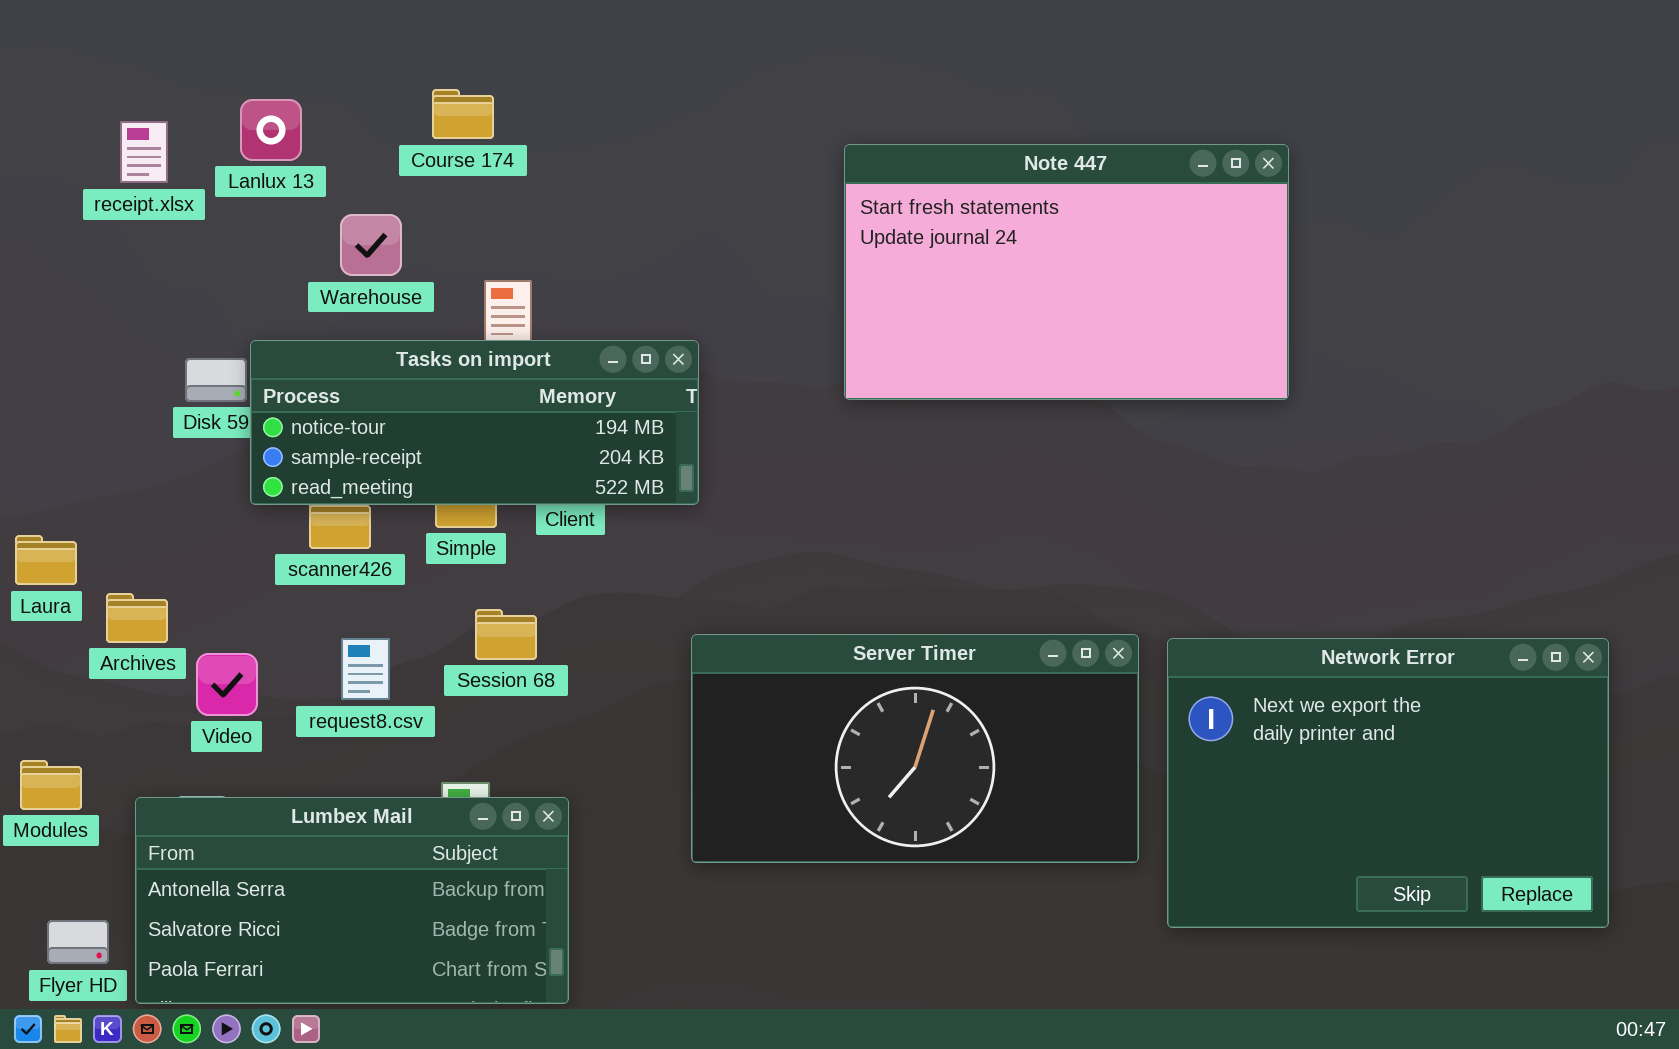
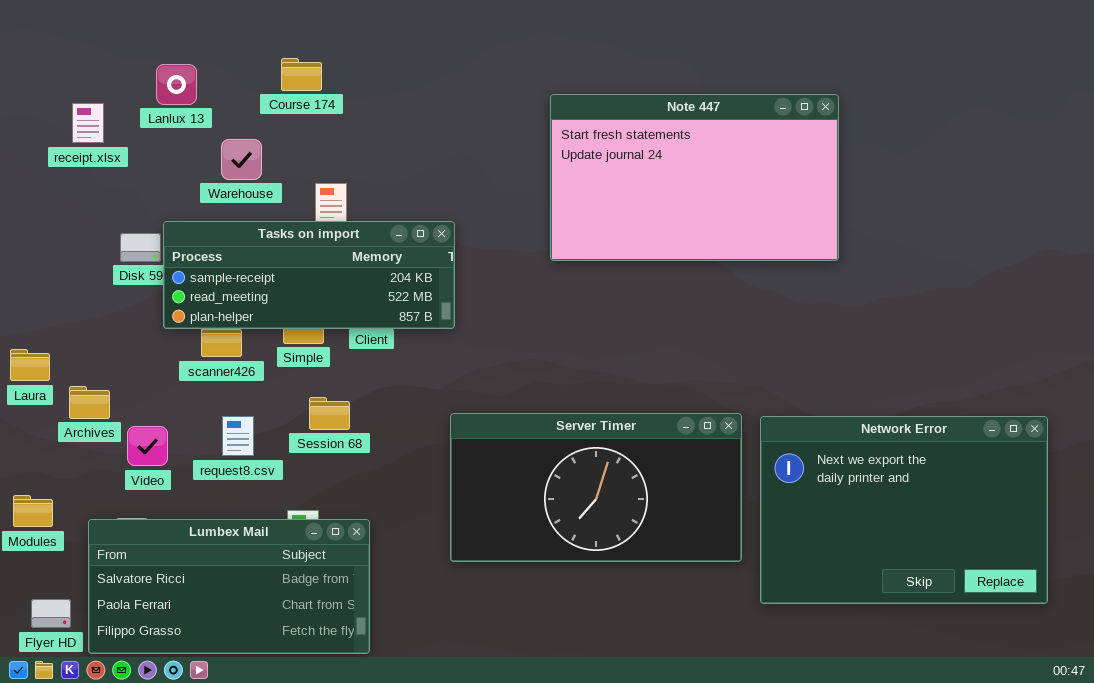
receipt.xlsx: [120,121,168,183] -> [72,103,104,143], moved
Tasks on import: [250,340,699,505] -> [163,221,455,329], scrolled down 1 row
Lumbex Mail: [135,797,569,1004] -> [88,519,370,654], scrolled down 1 row

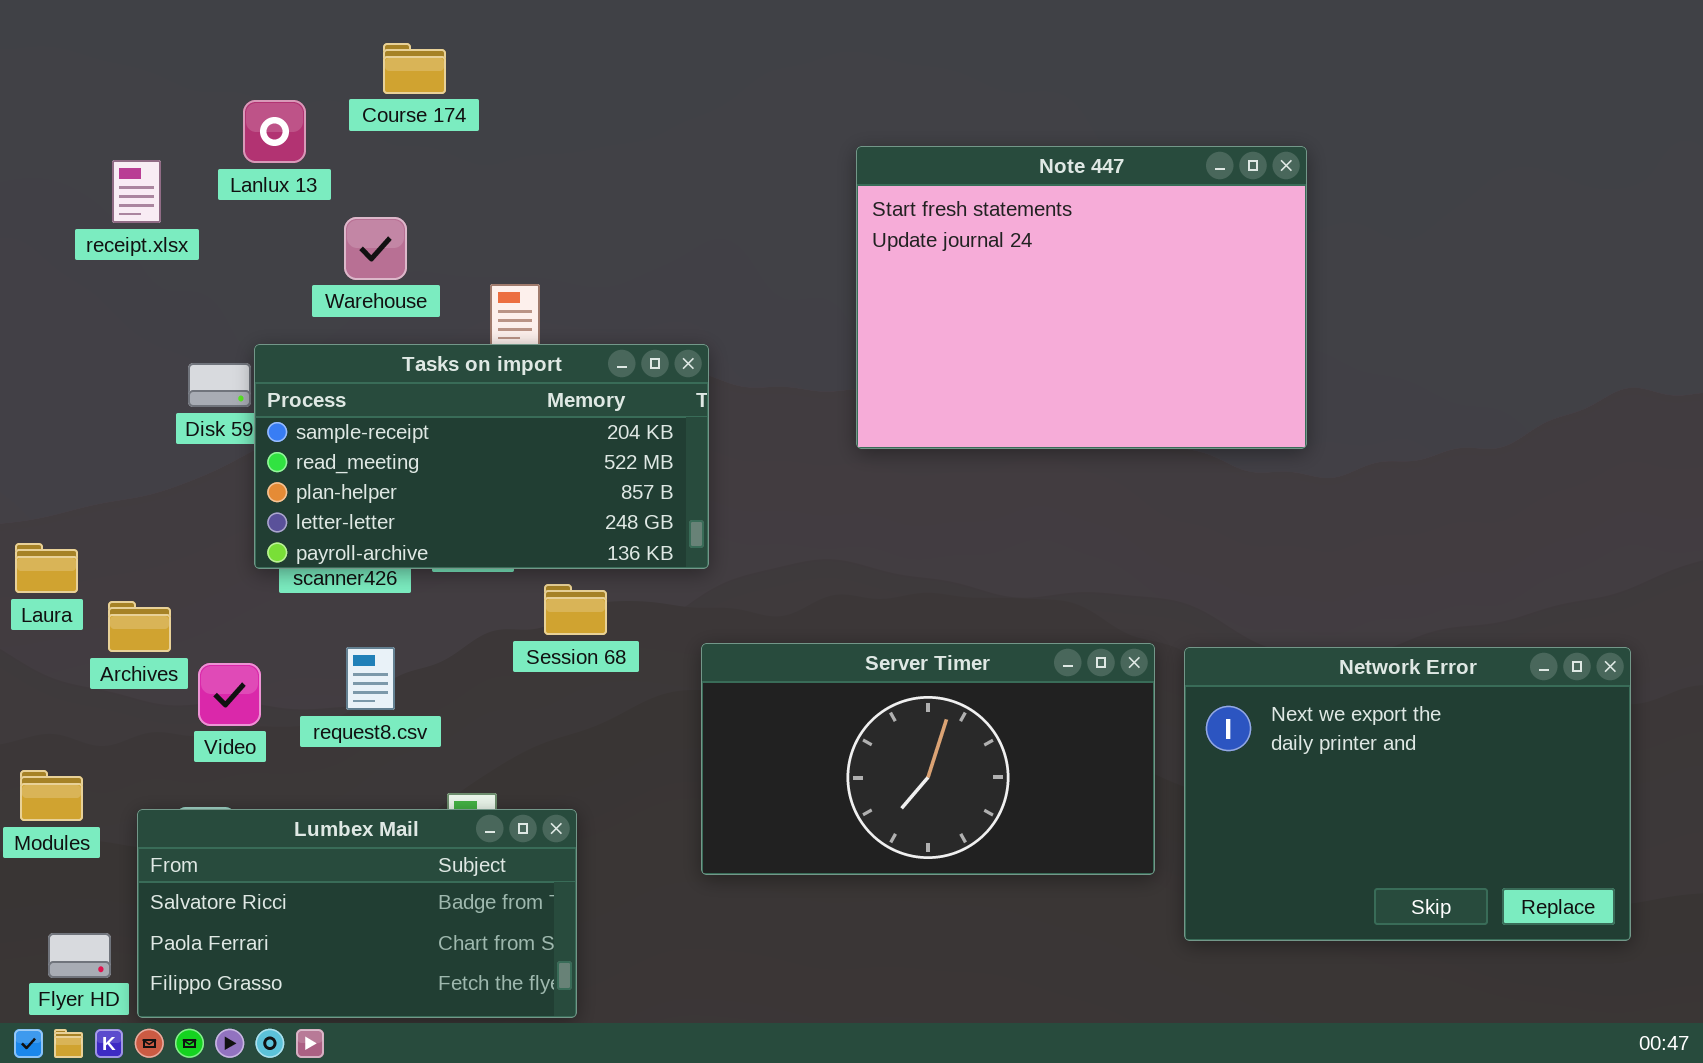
Course 174: [281,58,322,91] -> [383,43,446,94], moved
Note 447: [550,94,839,261] -> [856,146,1307,449], resized
Tasks on import: [163,221,455,329] -> [254,344,709,569], resized
Session 68: [309,397,350,430] -> [544,584,607,635], moved

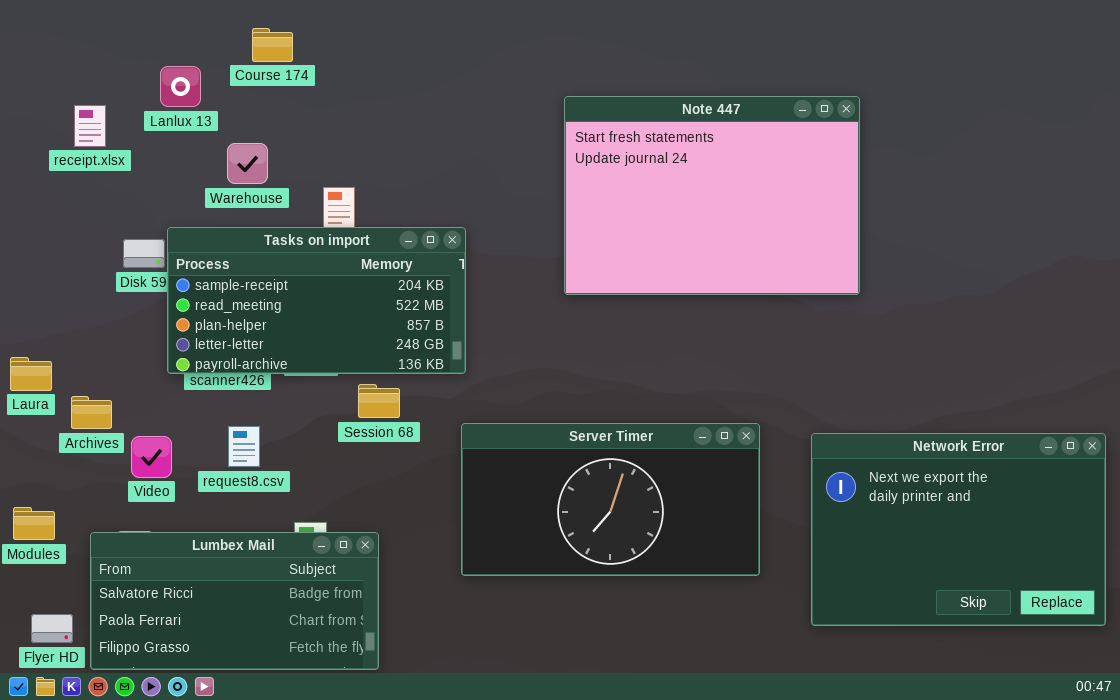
Network Error: [1184,647,1631,941] -> [811,433,1106,626], moved

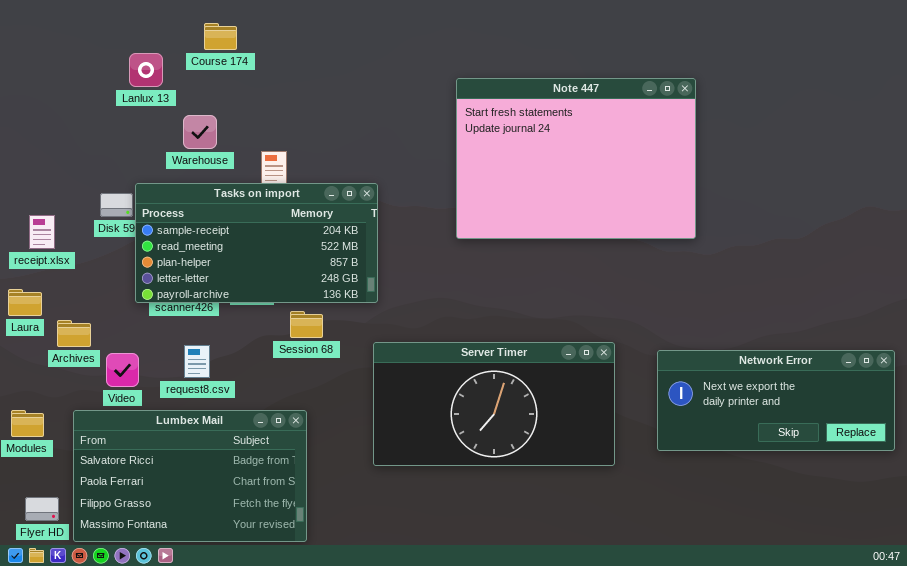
receipt.xlsx: [74,105,106,147] -> [29,215,55,249], moved
Network Error: [811,433,1106,626] -> [657,350,895,451], resized
Lumbex Mail: [90,532,379,670] -> [73,410,307,542], resized

